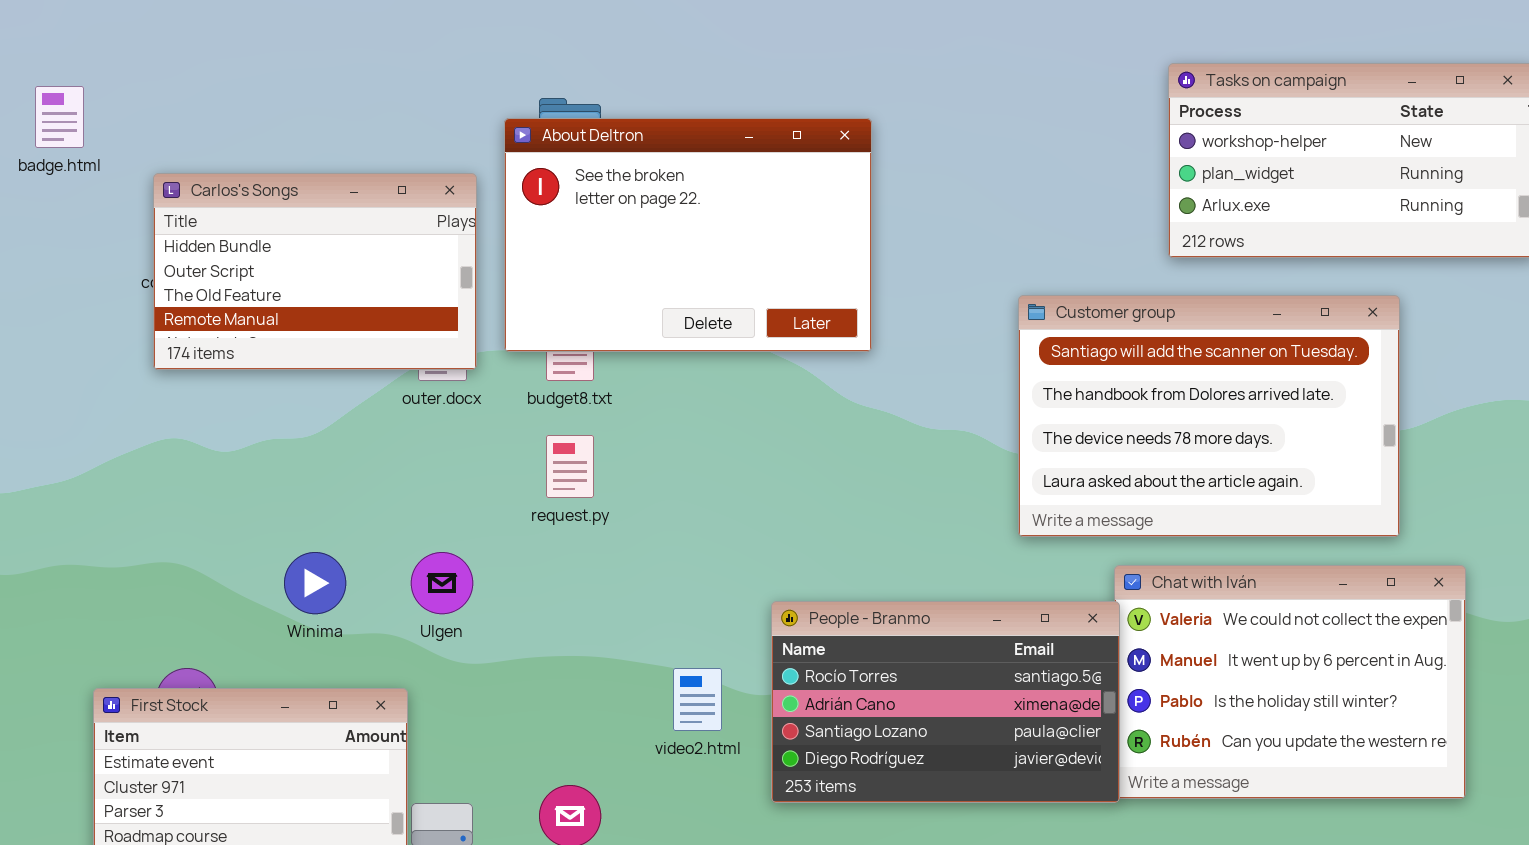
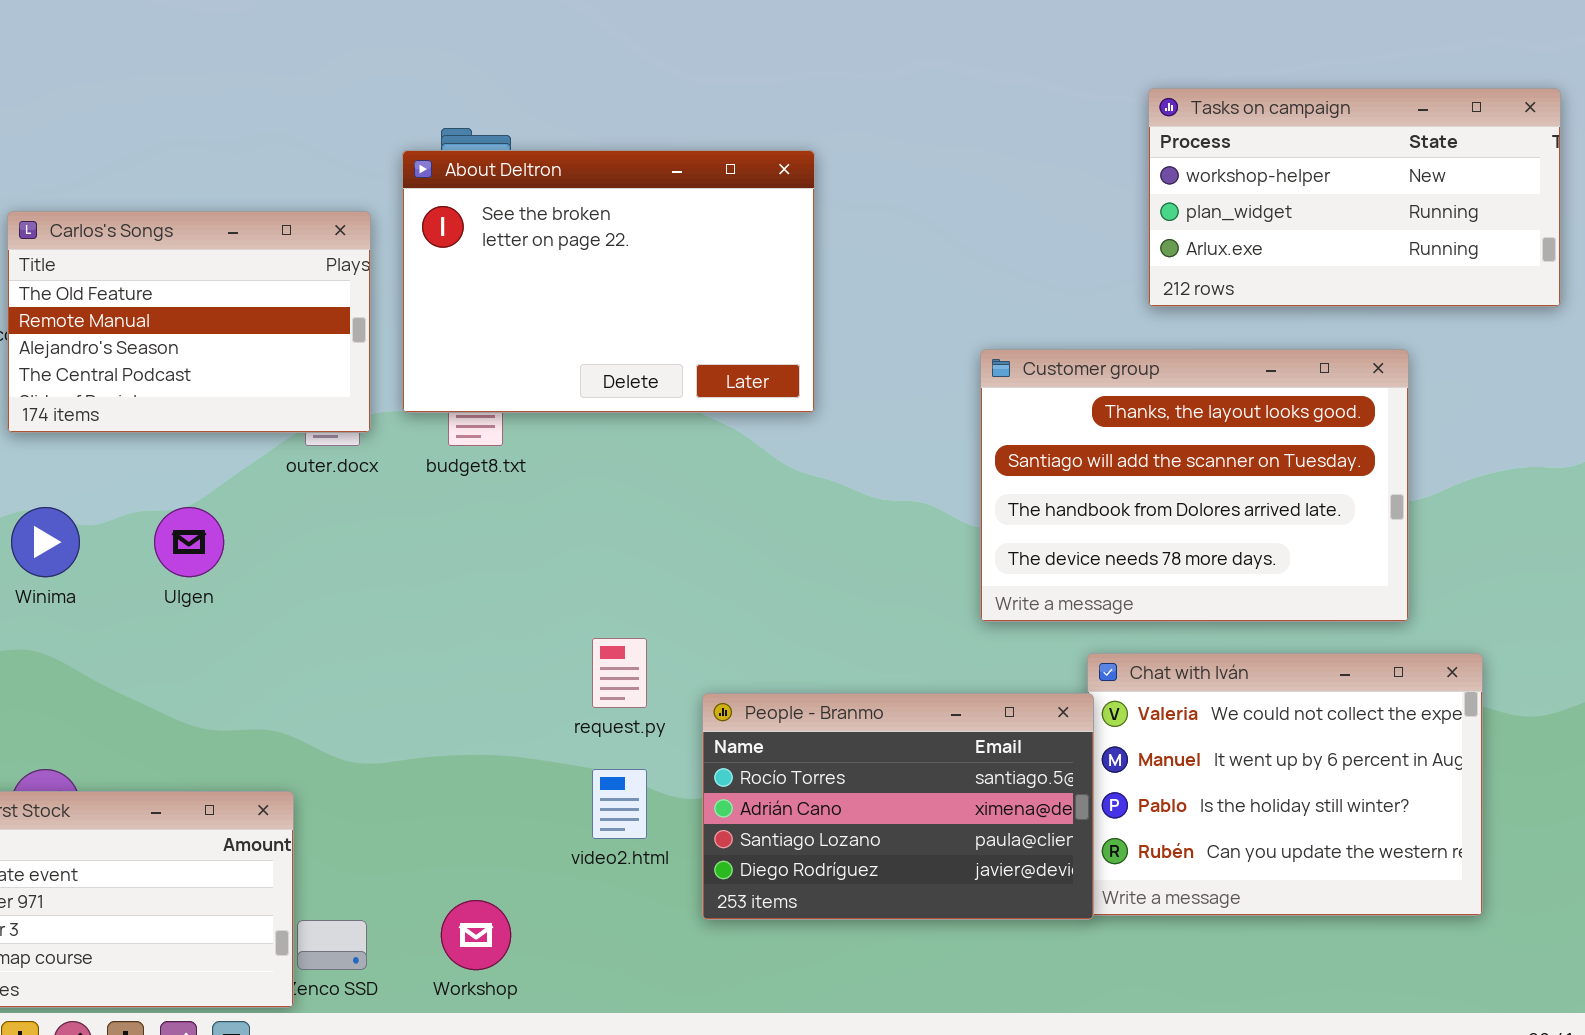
Carlos's Songs: [153,173,477,370] -> [7,211,371,433], scrolled down 2 rows
Customer group: [1018,295,1400,537] -> [980,349,1409,622], scrolled up 1 row
request.py: [546,435,594,498] -> [592,638,647,708], moved
Winima: [284,552,346,614] -> [11,507,80,577], moved
Ulgen: [411,552,473,614] -> [154,507,224,577], moved

